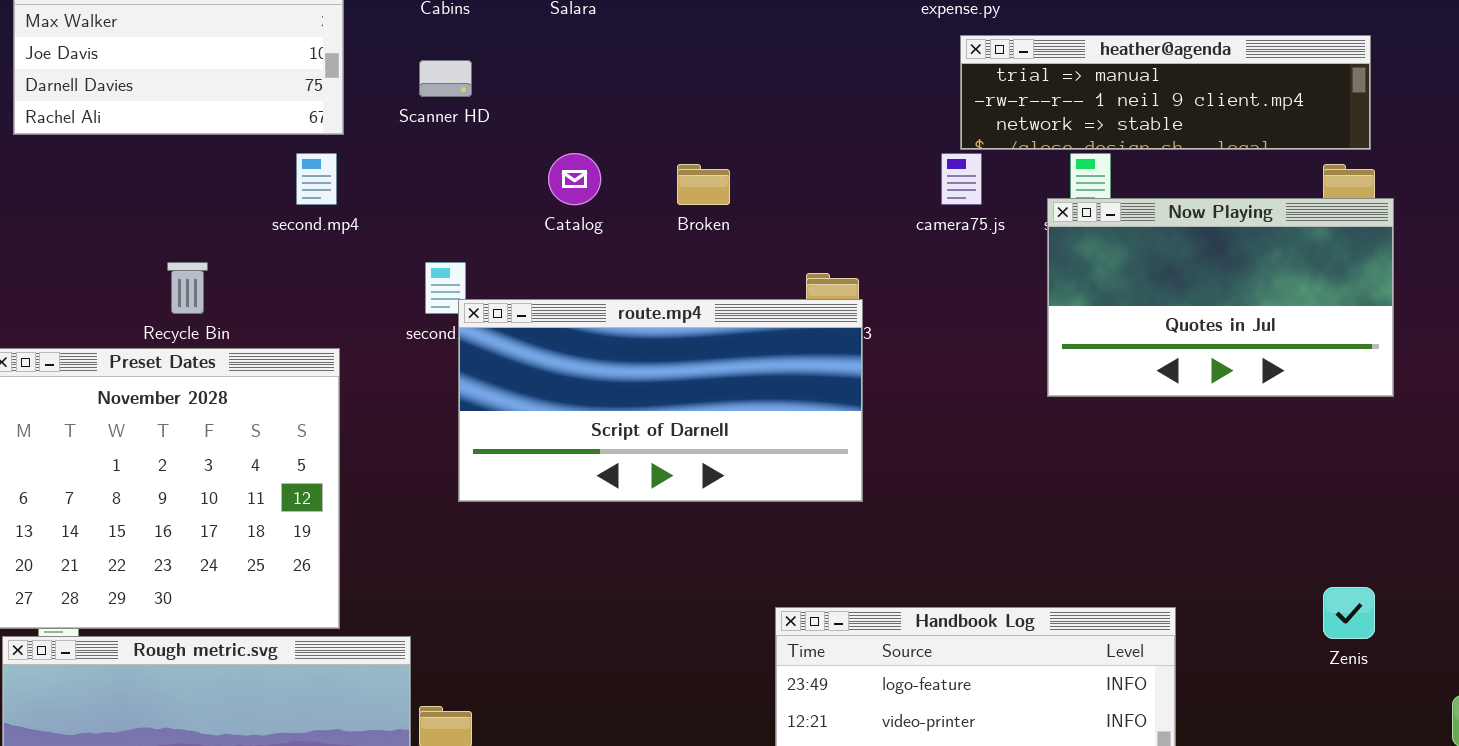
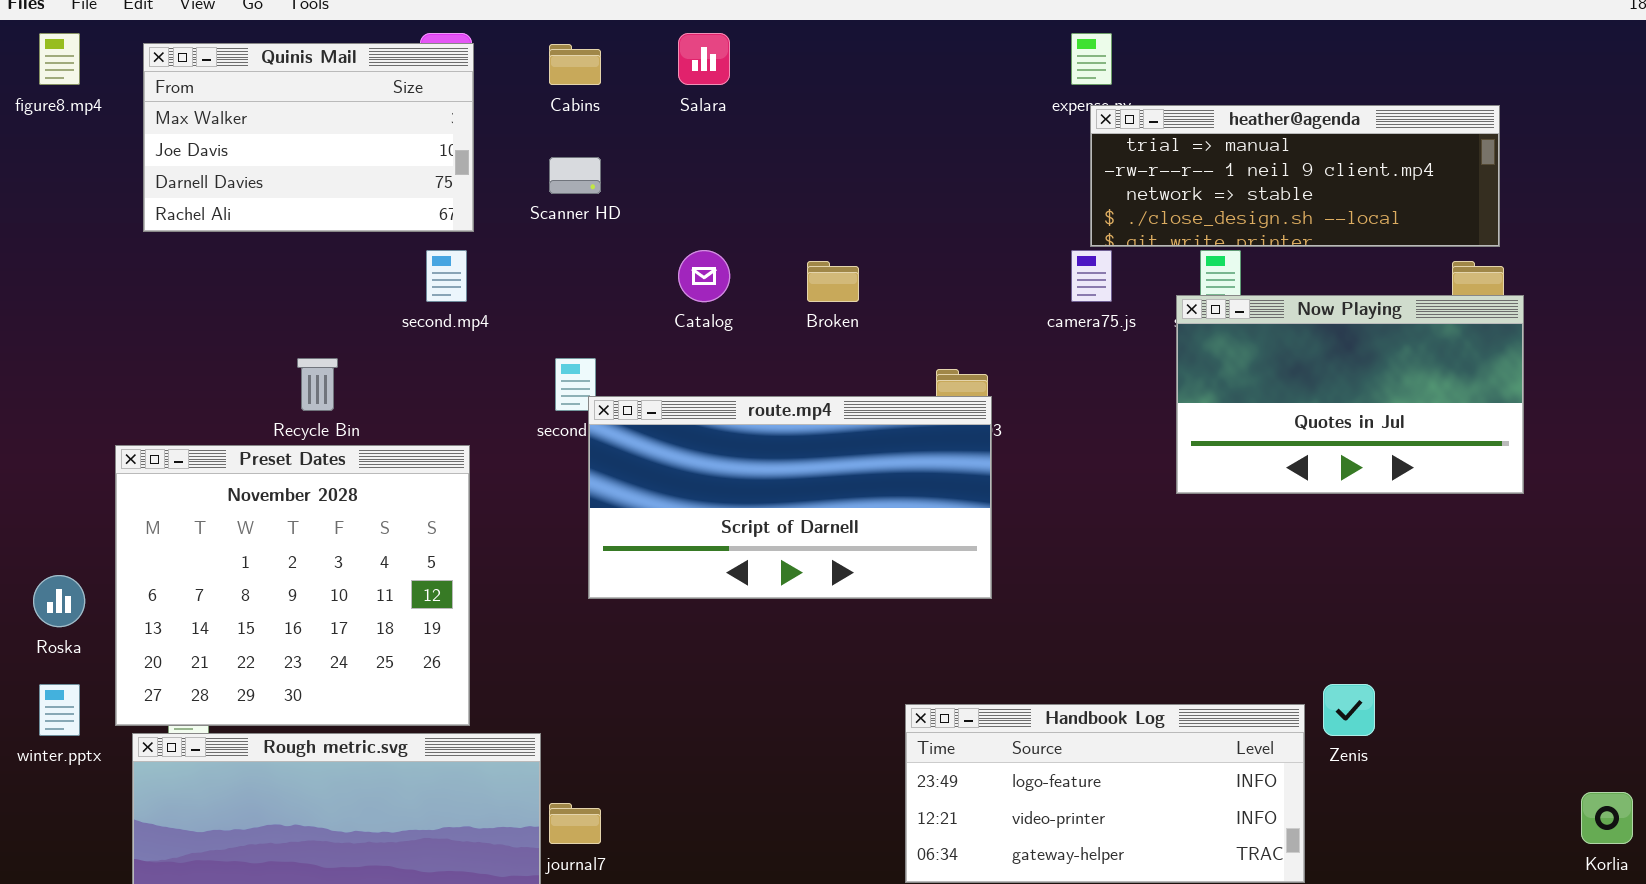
heather@agenda: [960,35,1371,150] -> [1090,105,1500,247], resized
Zenis: [1323,587,1375,639] -> [1323,684,1375,736], moved

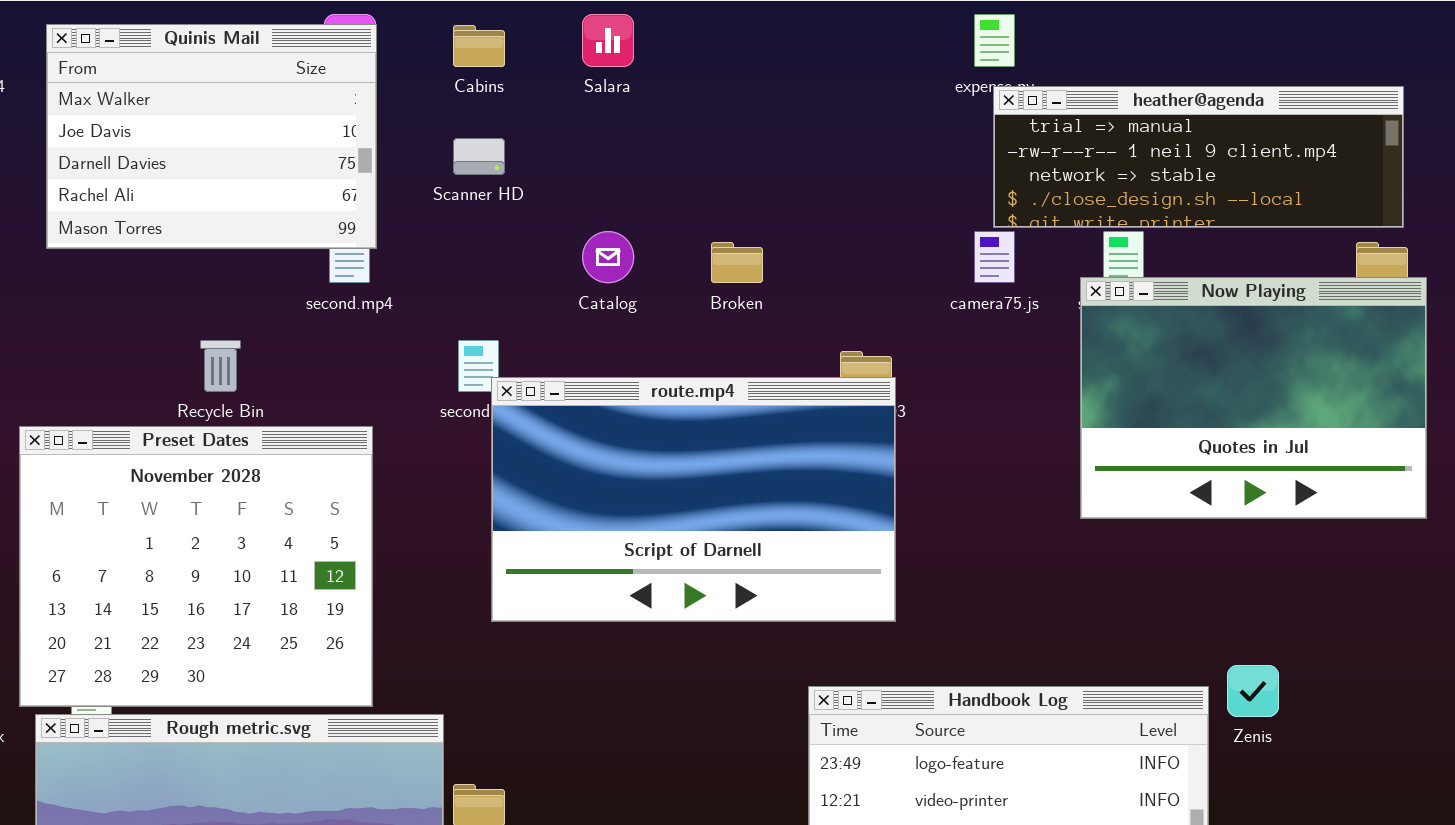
Quinis Mail: [143,43,474,232] -> [46,24,377,249], resized
Now Playing: [1176,295,1524,494] -> [1080,277,1427,519], resized
route.mp4: [588,396,992,599] -> [491,377,896,622], resized

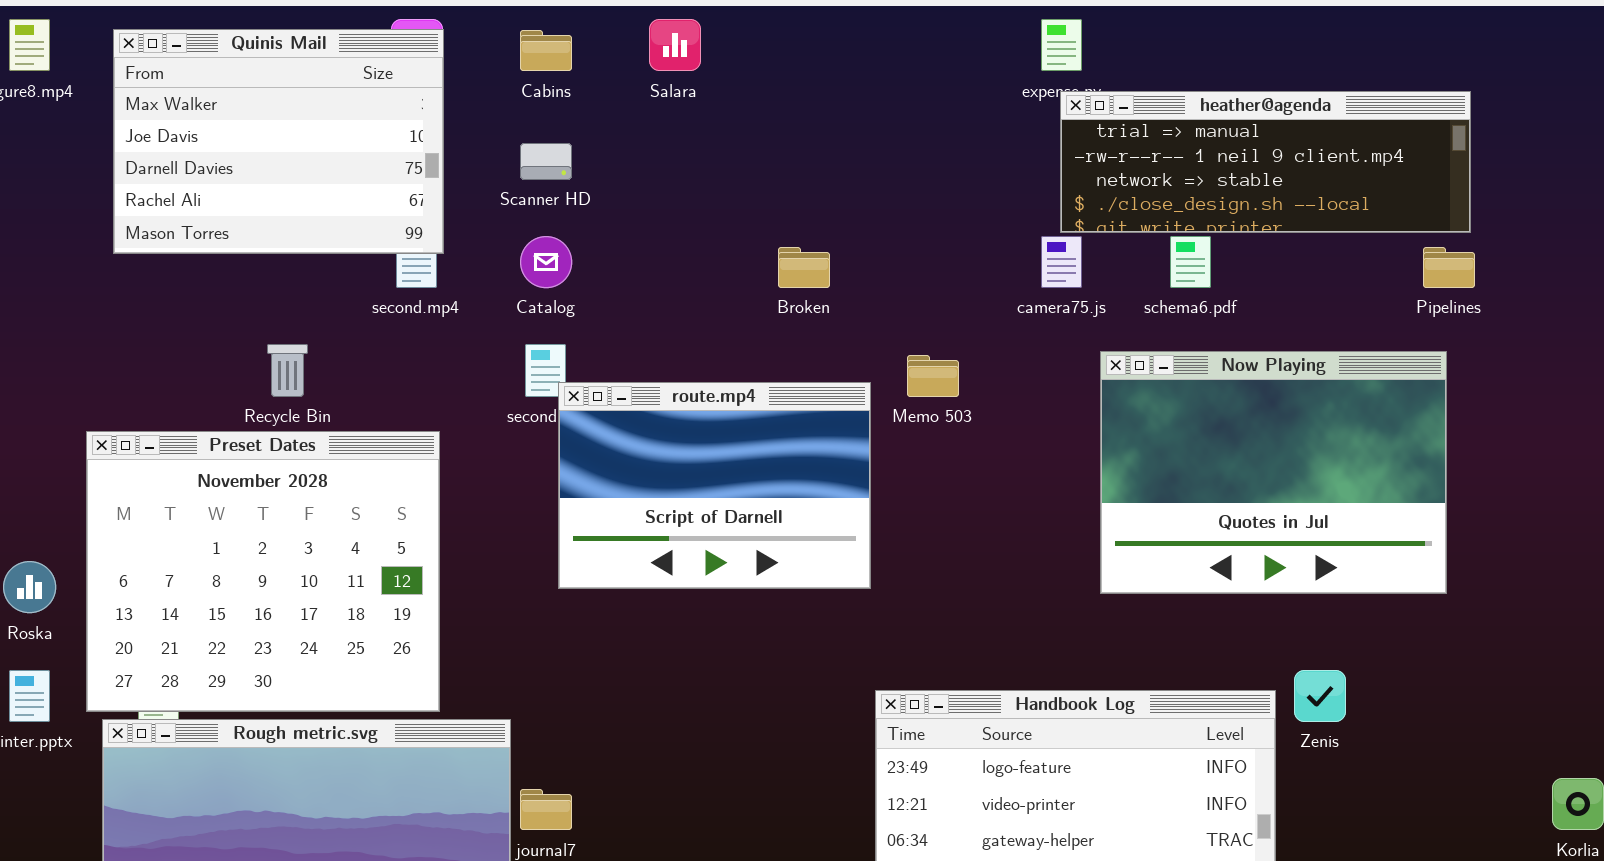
Catalog: [582,231,634,283] -> [520,236,572,288], moved
Now Playing: [1080,277,1427,519] -> [1100,351,1447,594], moved
route.mp4: [491,377,896,622] -> [558,382,871,589], resized

